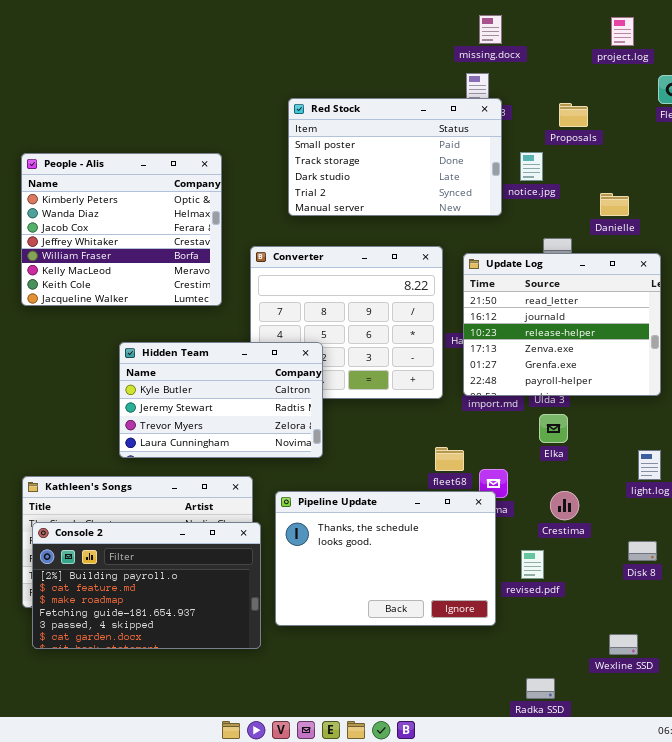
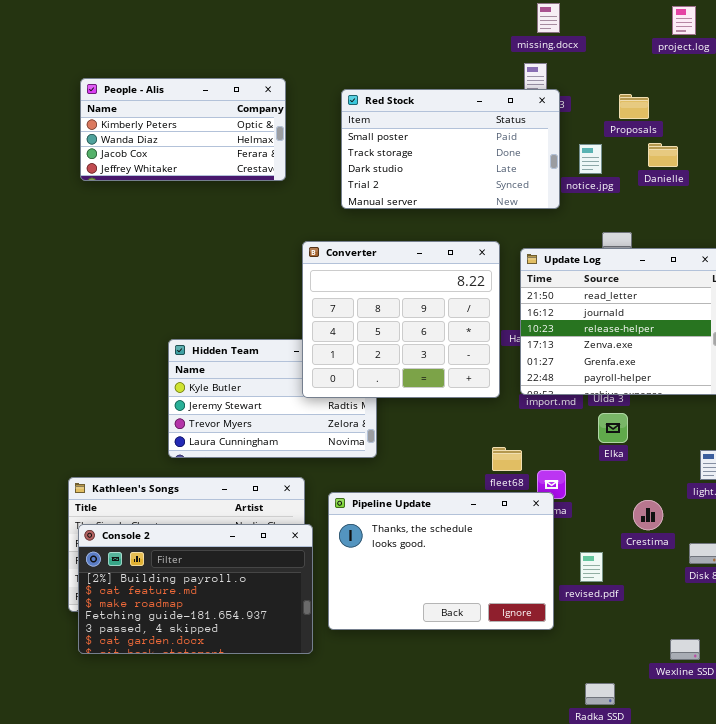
People - Alis: [21,153,222,306] -> [80,78,286,181], moved, resized
Danielle: [600,193,629,216] -> [648,143,678,167], moved
Converter: [250,246,443,399] -> [302,241,500,398], raised
Crestima: [550,491,579,520] -> [633,500,663,530], moved

